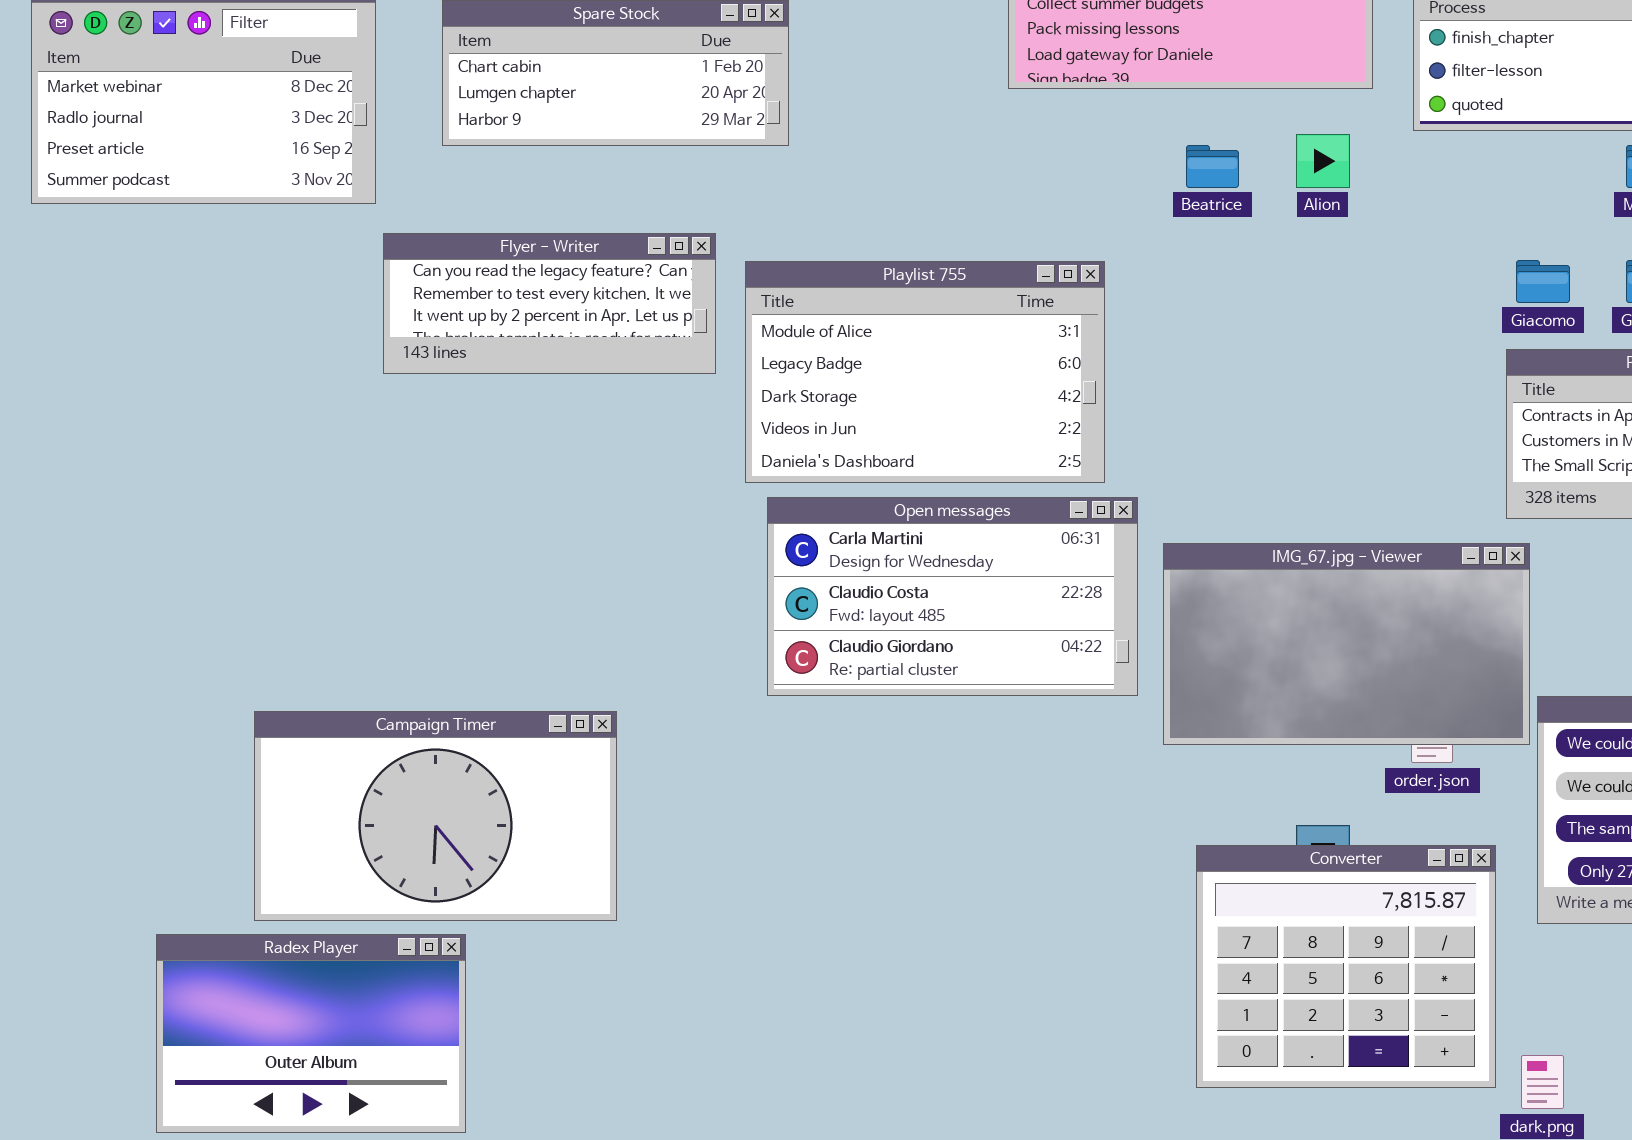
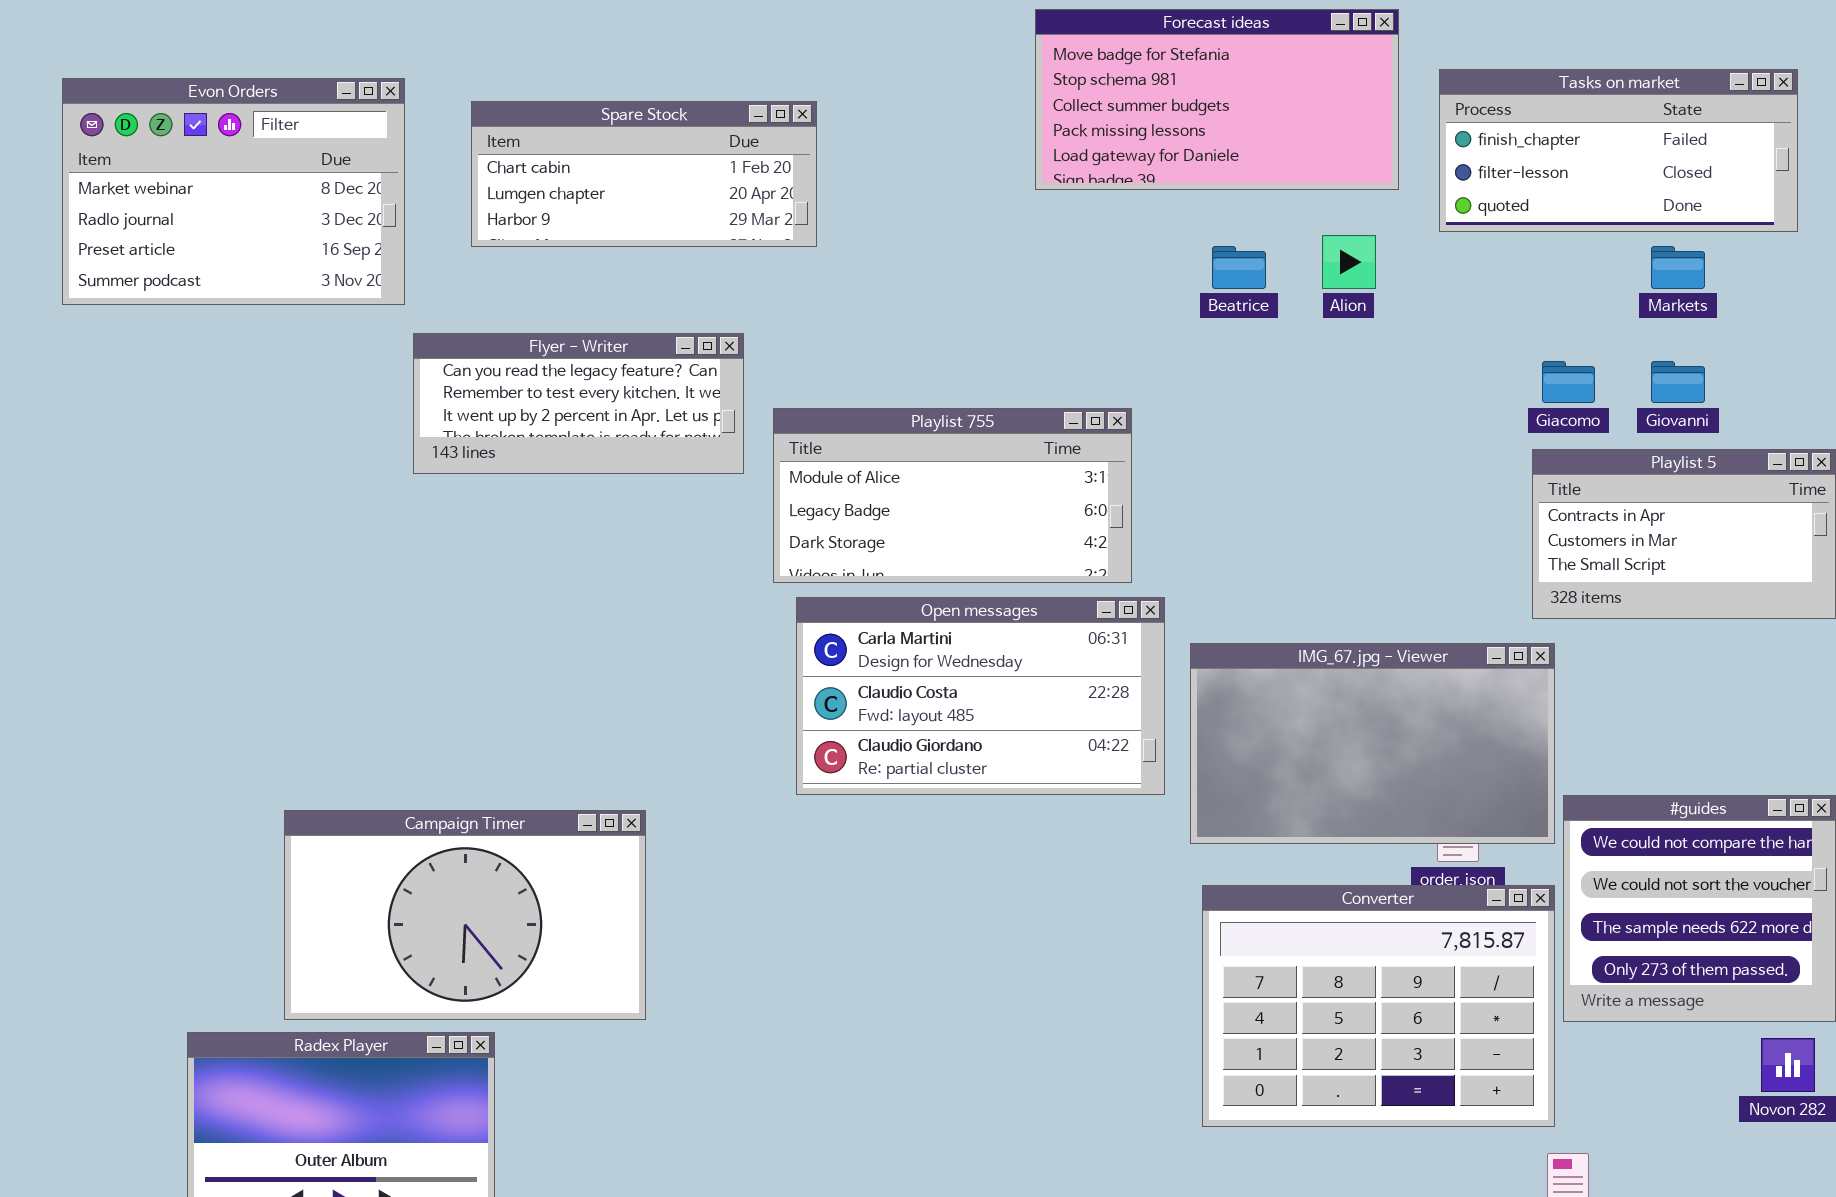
Playlist 755: [745,261,1105,483] -> [773,408,1132,583], resized
Converter: [1196,845,1496,1088] -> [1202,885,1555,1127], moved, resized

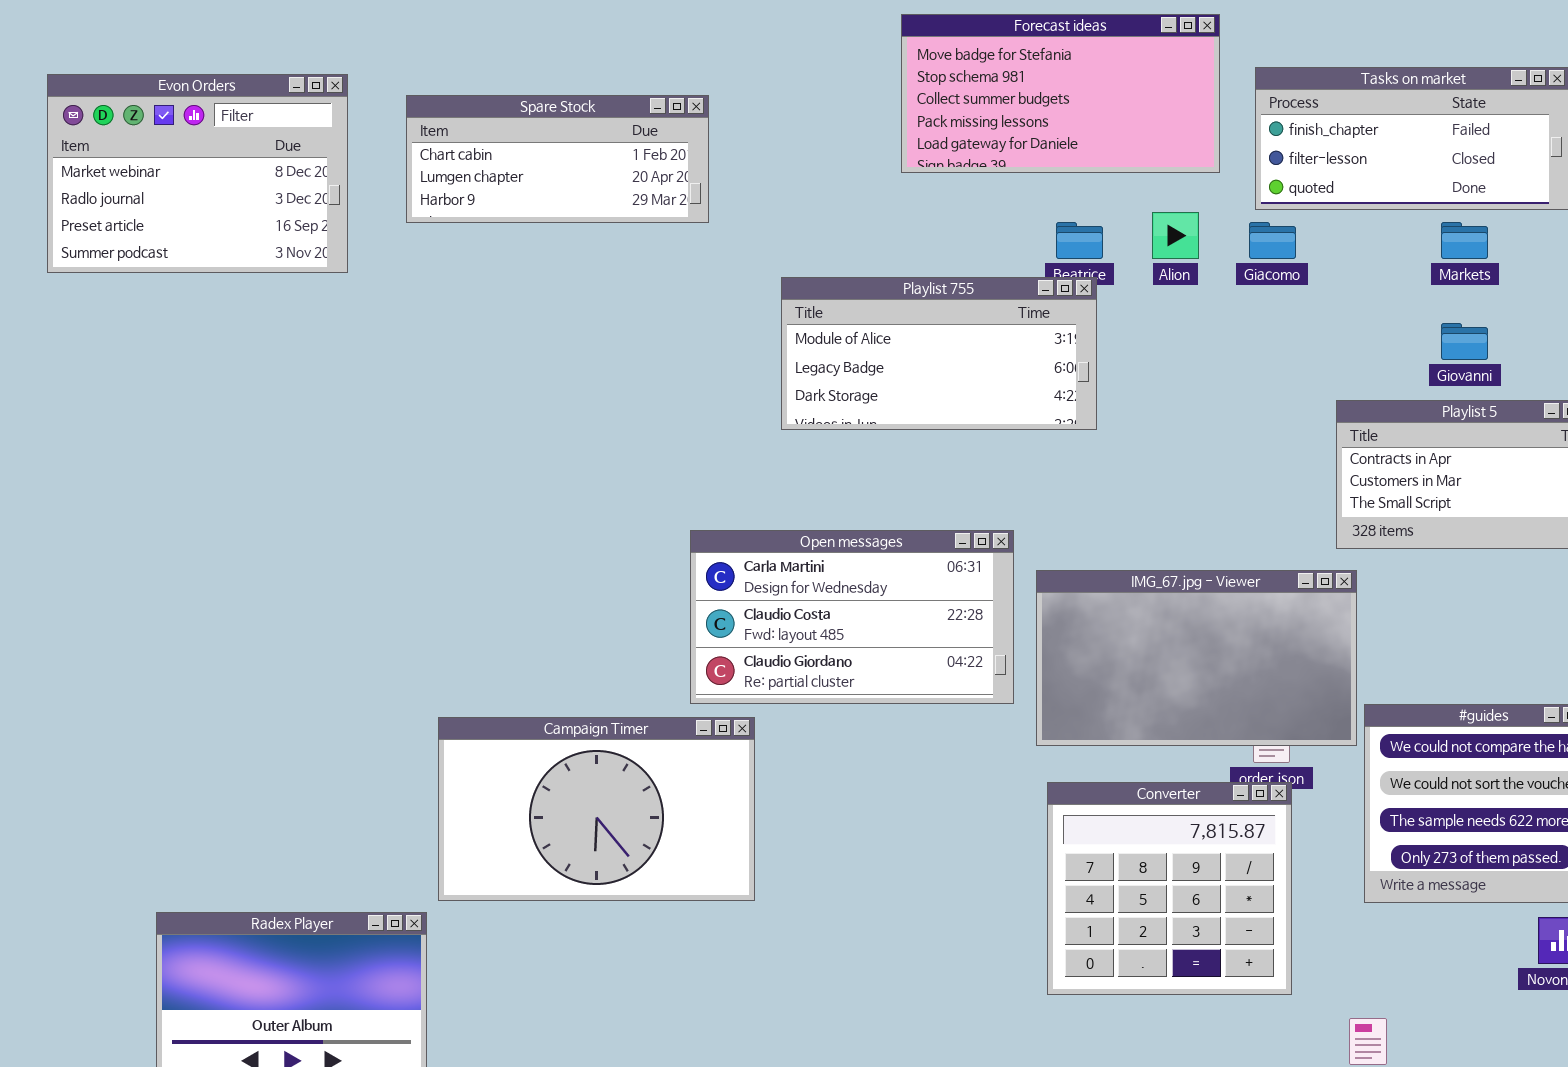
Flyer - Writer: [413,333,744,474] -> none, closed
Giacomo: [1542,361,1595,403] -> [1249,222,1296,259], moved
Playlist 755: [773,408,1132,583] -> [781,277,1097,430], moved
Campaign Timer: [284,810,646,1020] -> [438,717,755,901], moved
Converter: [1202,885,1555,1127] -> [1047,782,1292,995], resized

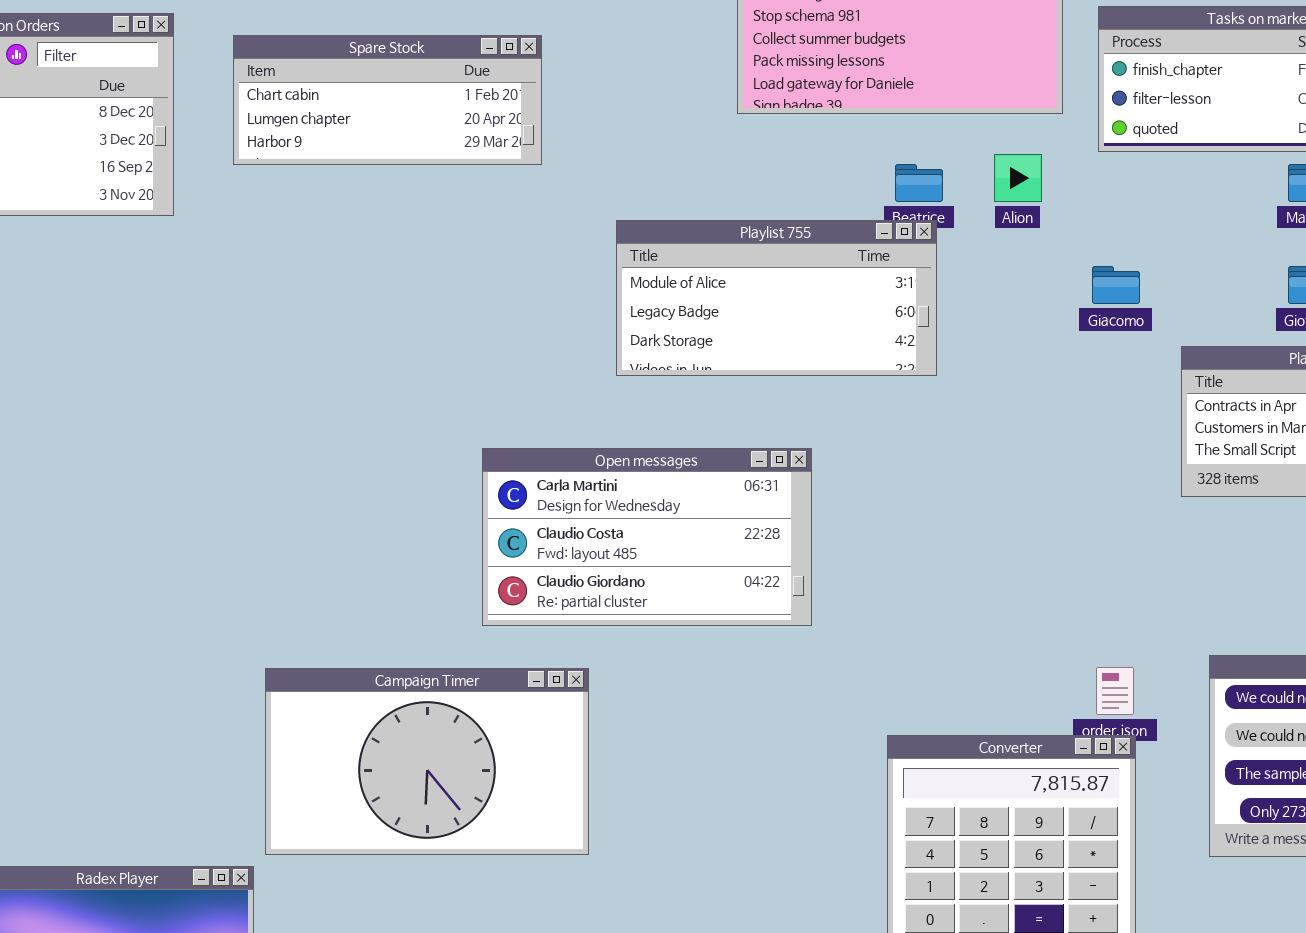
Giacomo: [1249,222,1296,259] -> [1092,266,1140,304], moved
Open messages: [690,530,1014,704] -> [482,448,812,626], moved
IMG_67.jpg - Viewer: [1036,570,1357,746] -> none, closed

